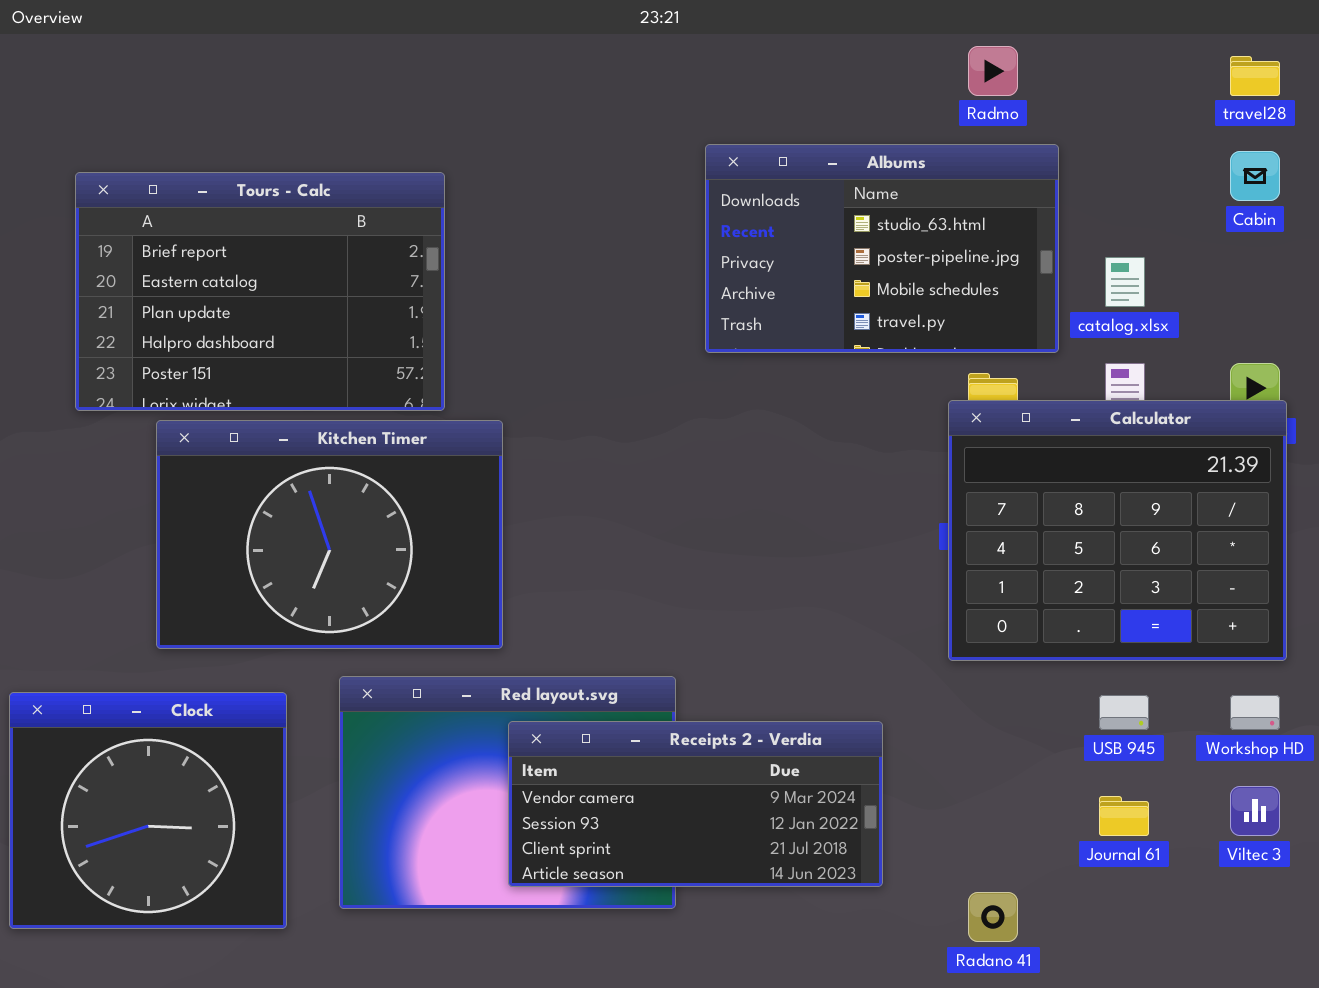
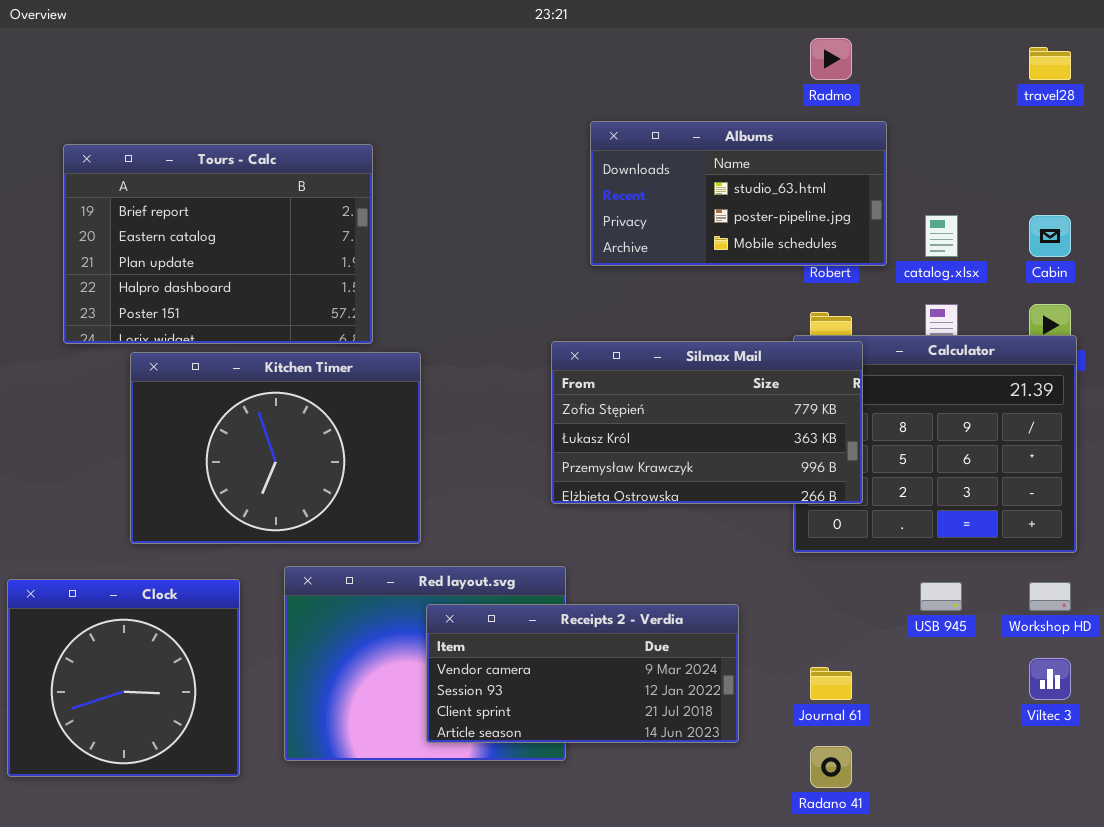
Albums: [705,144,1059,353] -> [590,121,887,266], resized
Cabin: [1230,151,1280,201] -> [1029,215,1071,257], moved
Silmax Mail: none -> [551,341,863,504], opened
Journal 61: [1099,796,1149,836] -> [810,667,852,700], moved

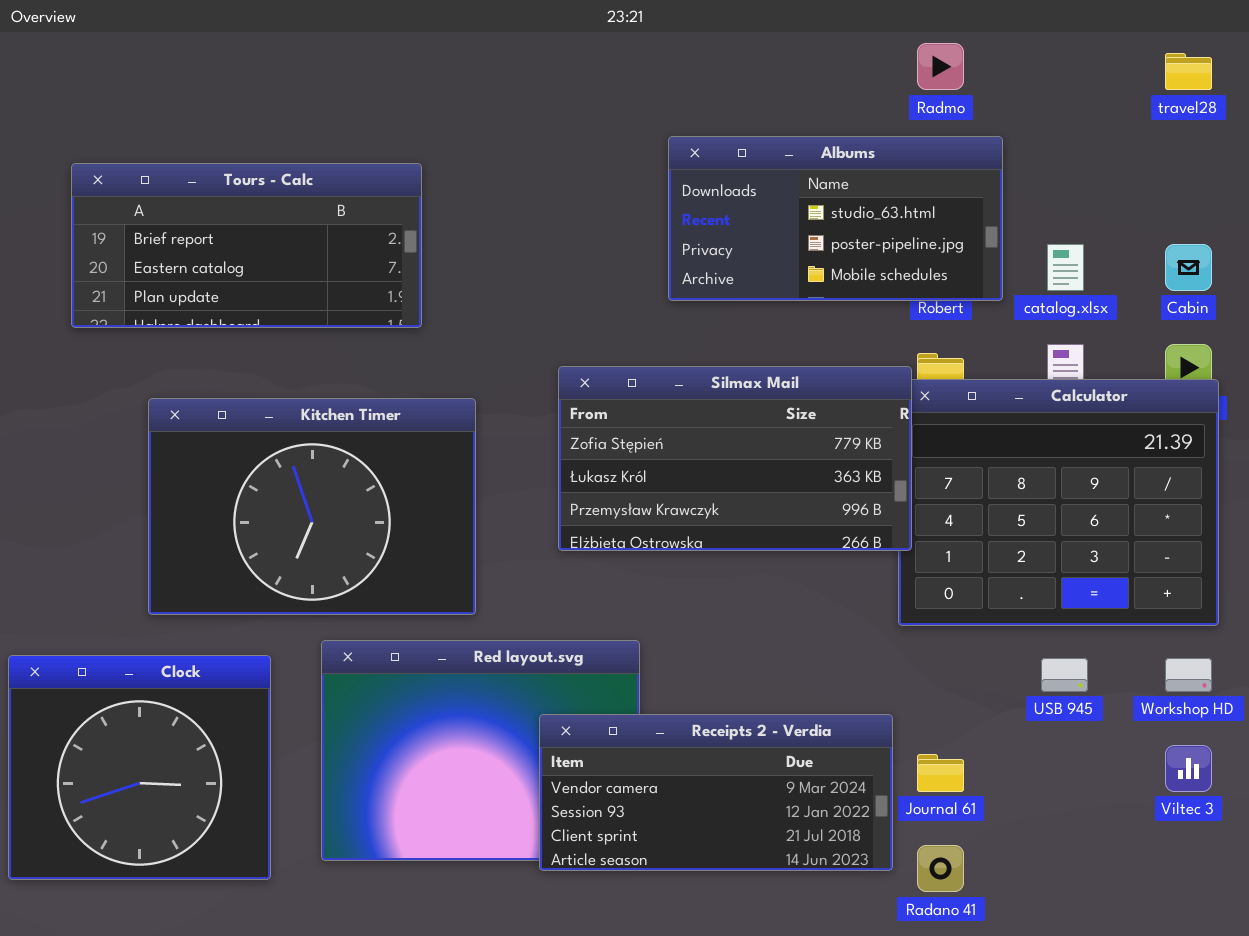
Tours - Calc: [63,144,373,344] -> [71,163,422,328], resized
Silmax Mail: [551,341,863,504] -> [558,366,912,551], moved
Receipts 2 - Verdia: [426,604,739,743] -> [539,714,893,871], moved

